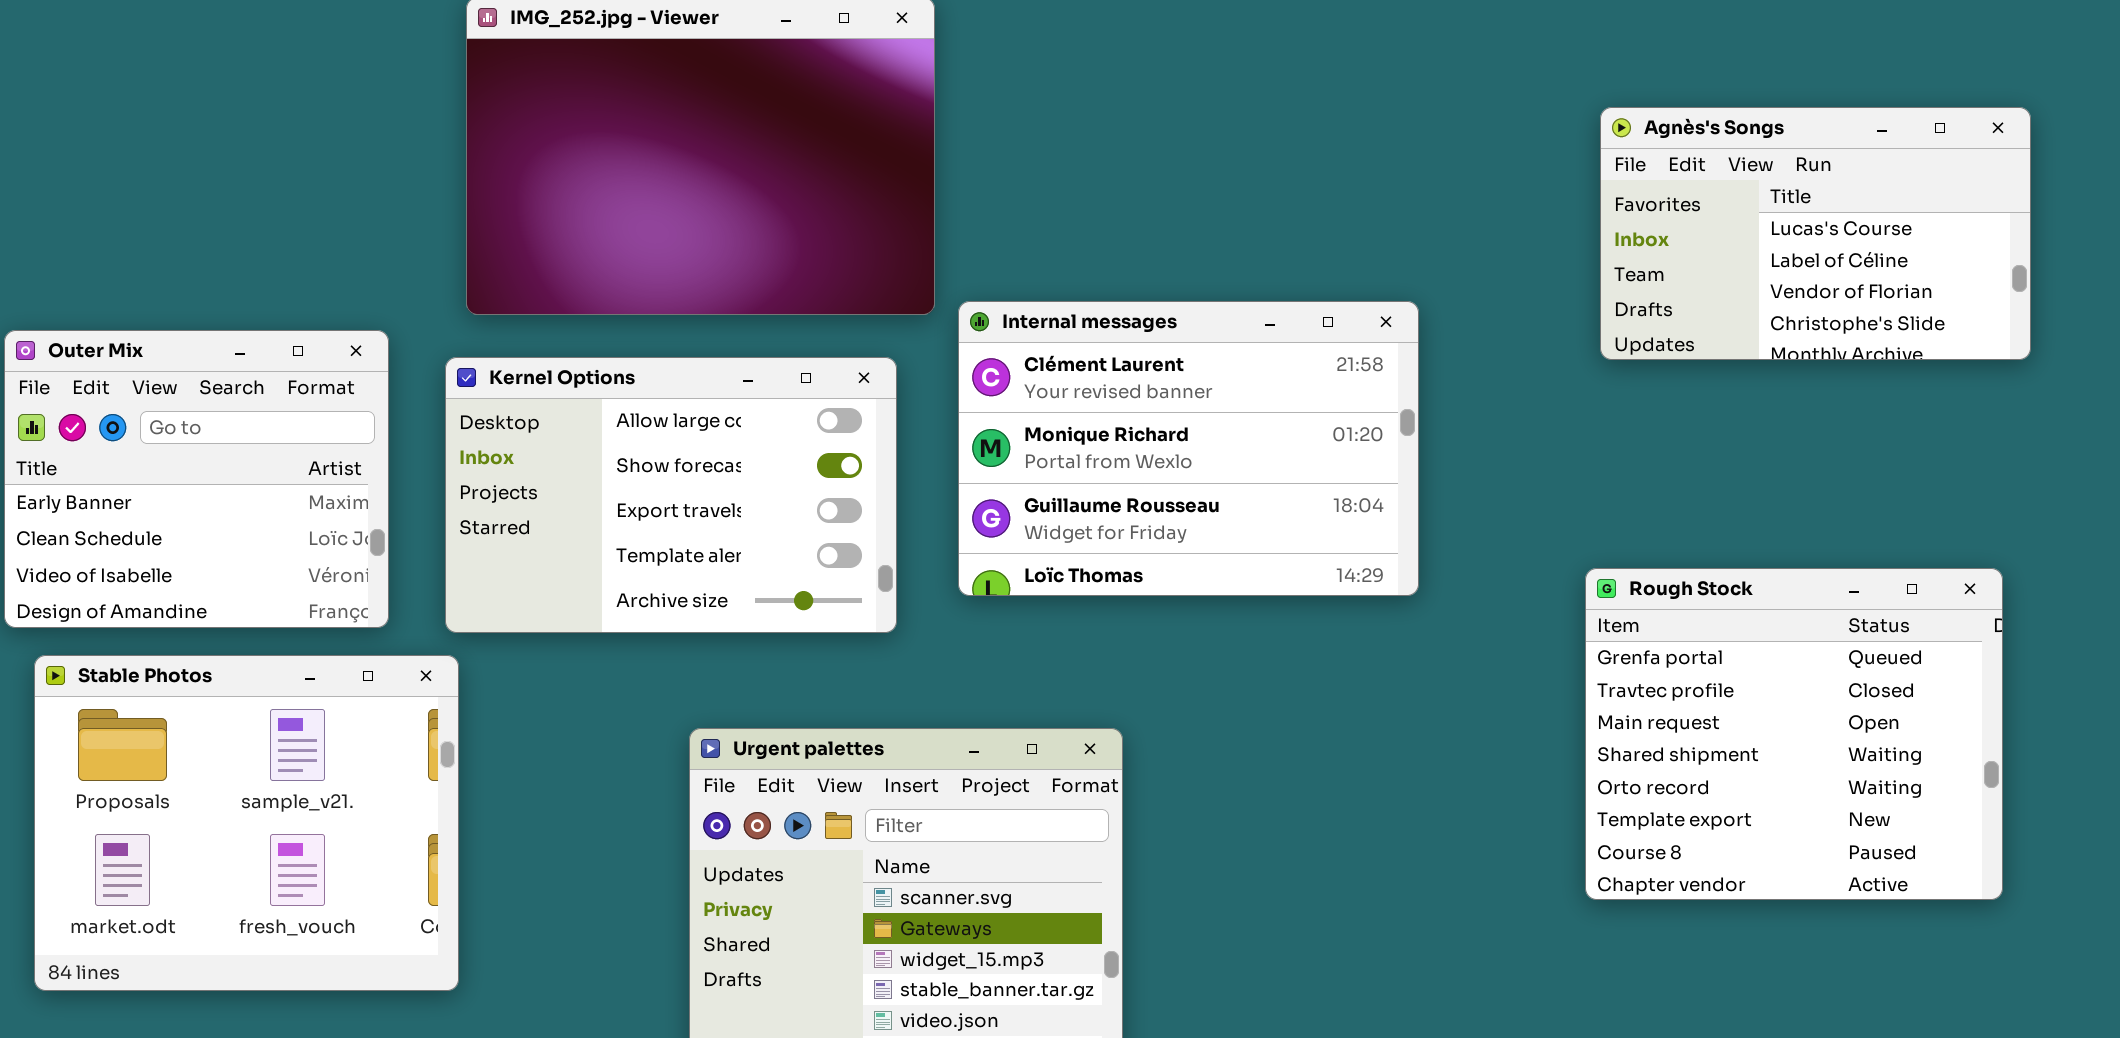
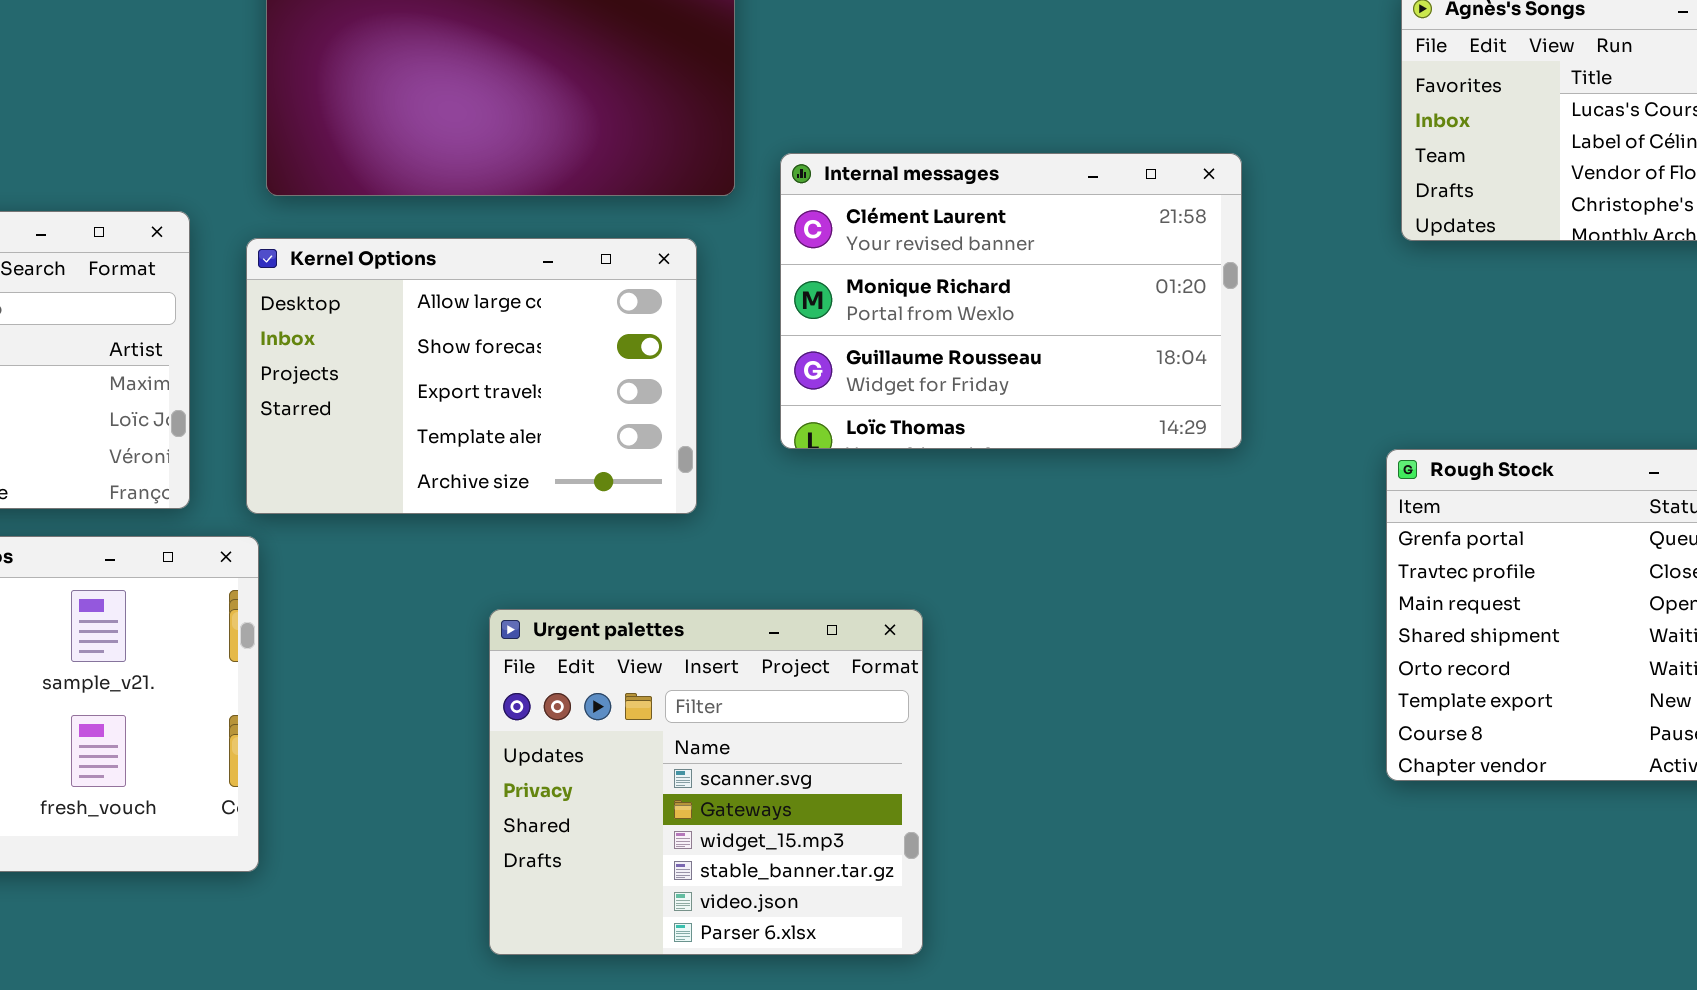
Internal messages: [958,301,1419,596] -> [780,153,1242,449], moved

